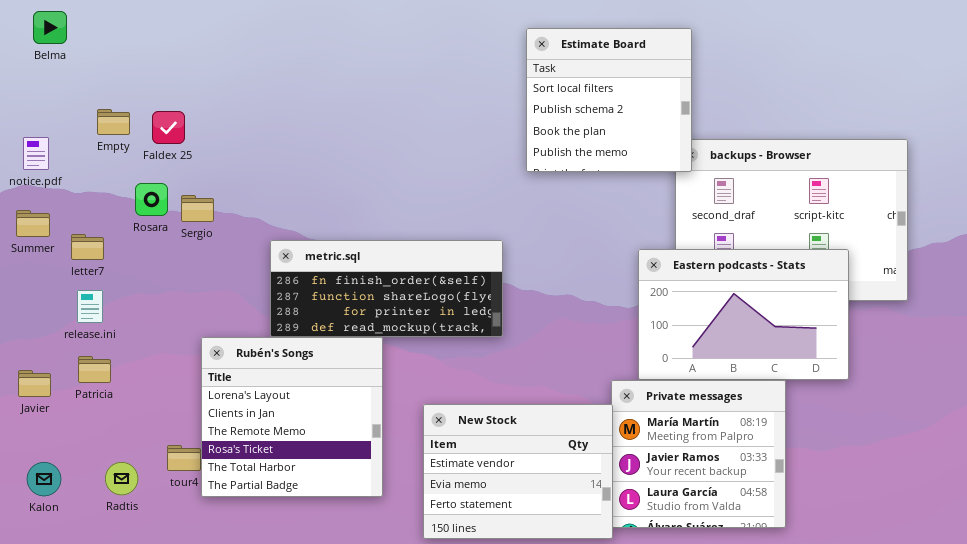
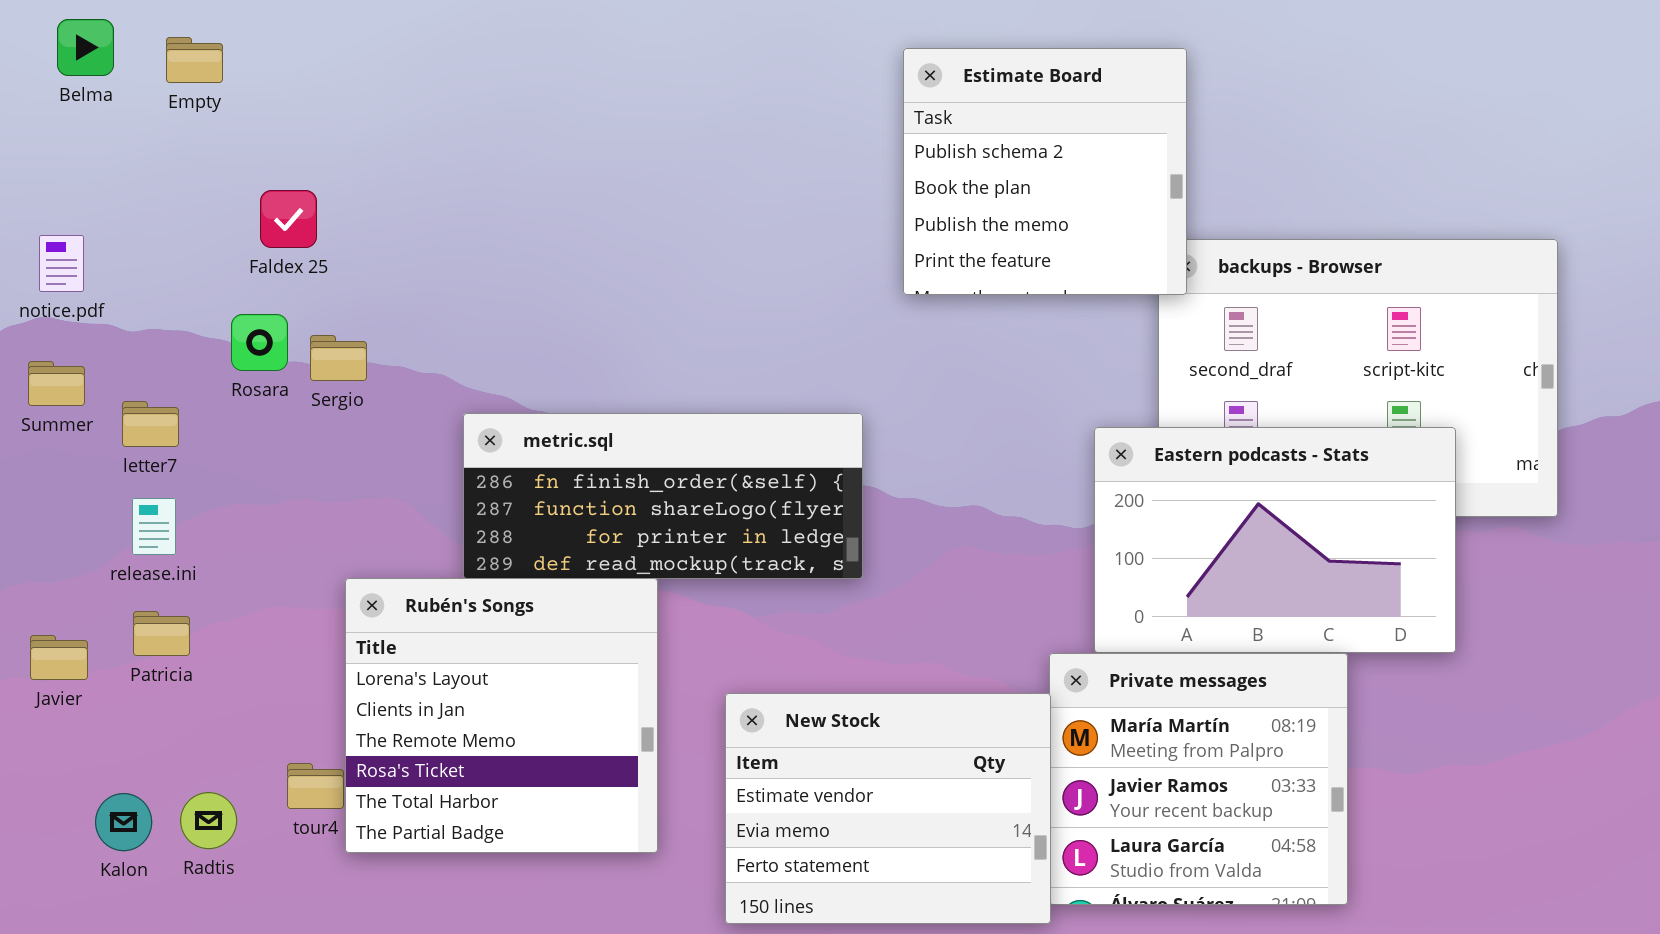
Estimate Board: [526,28,692,172] -> [903,48,1187,295], scrolled down 1 row
Empty: [97,109,130,135] -> [166,37,223,83], moved
Kalon: [27,462,61,496] -> [95,793,152,851], moved

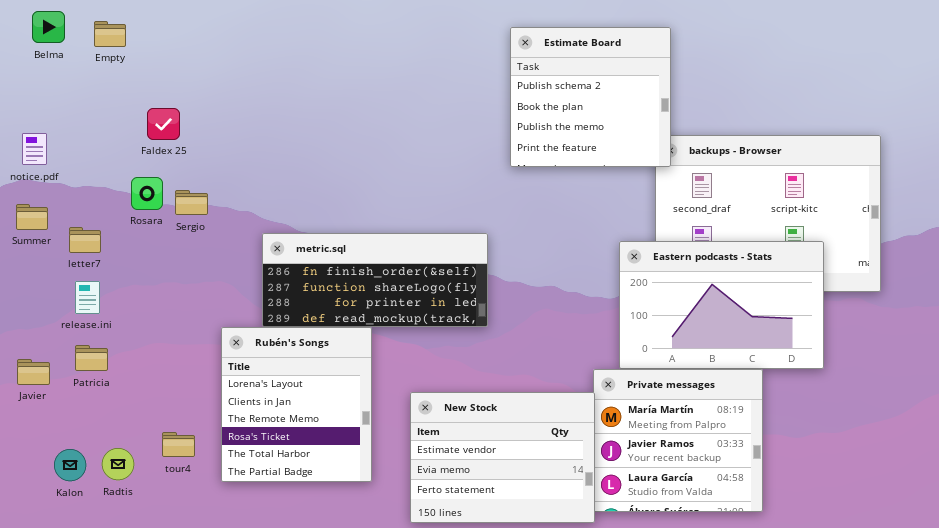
Rubén's Songs: [345,578,658,853] -> [221,327,372,482], resized

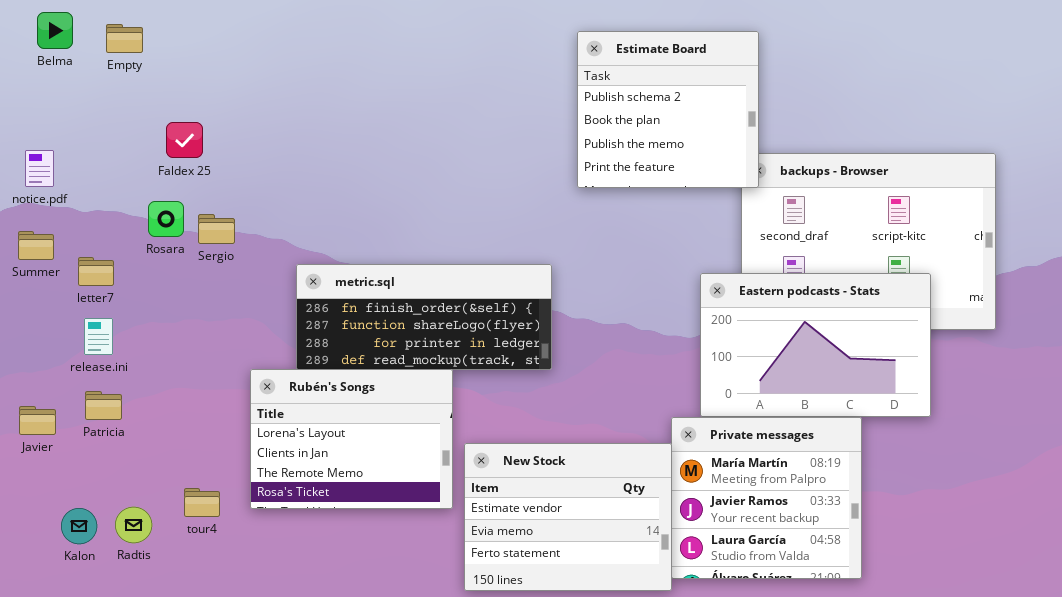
Rubén's Songs: [221,327,372,482] -> [250,369,453,509], resized

